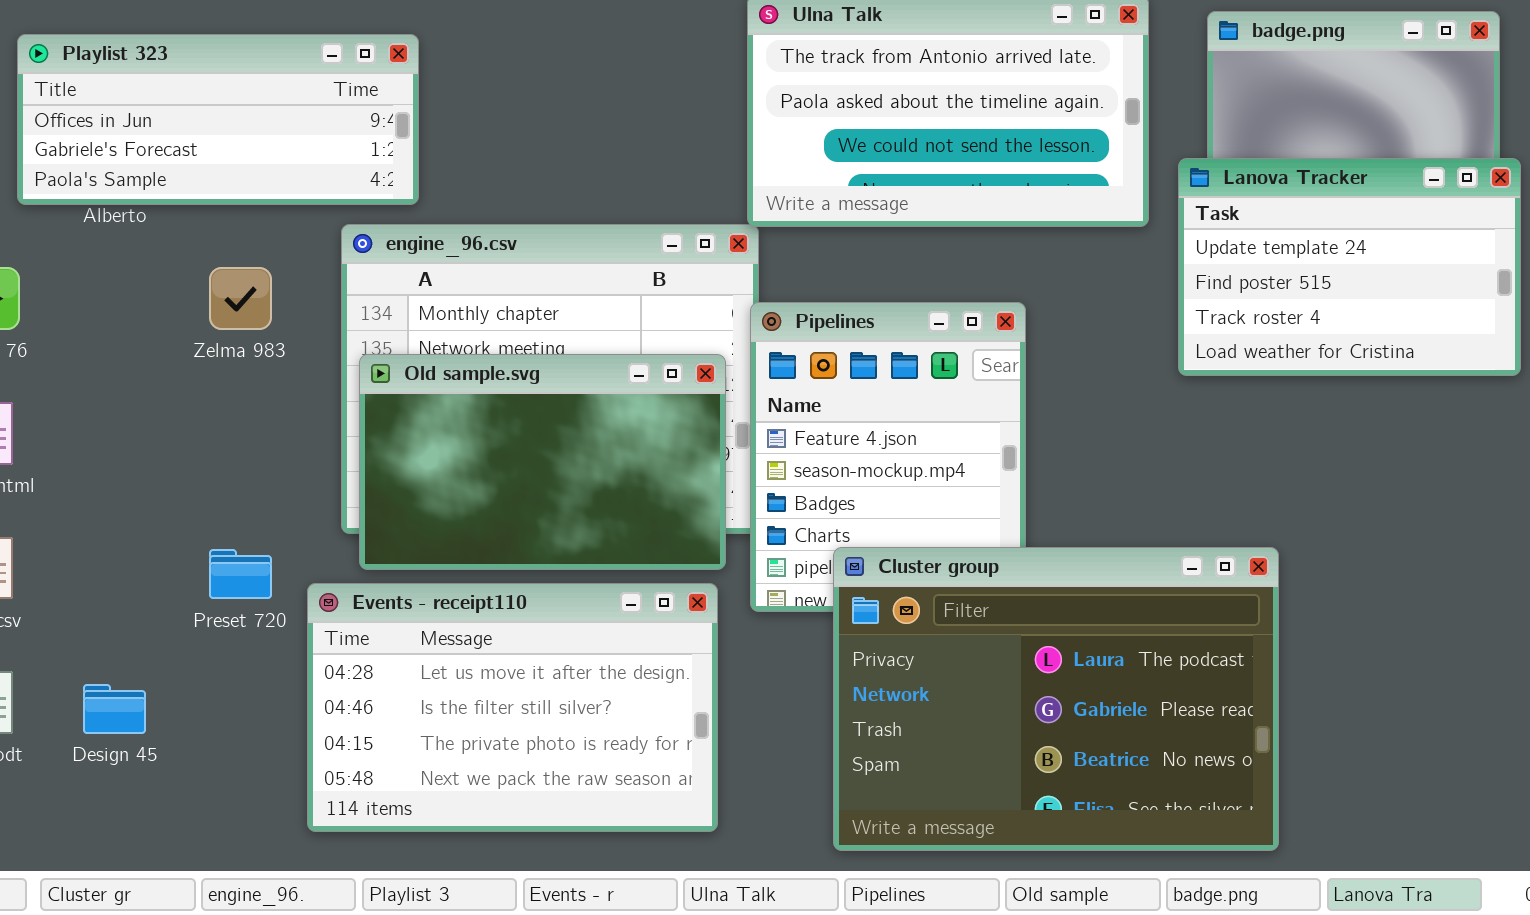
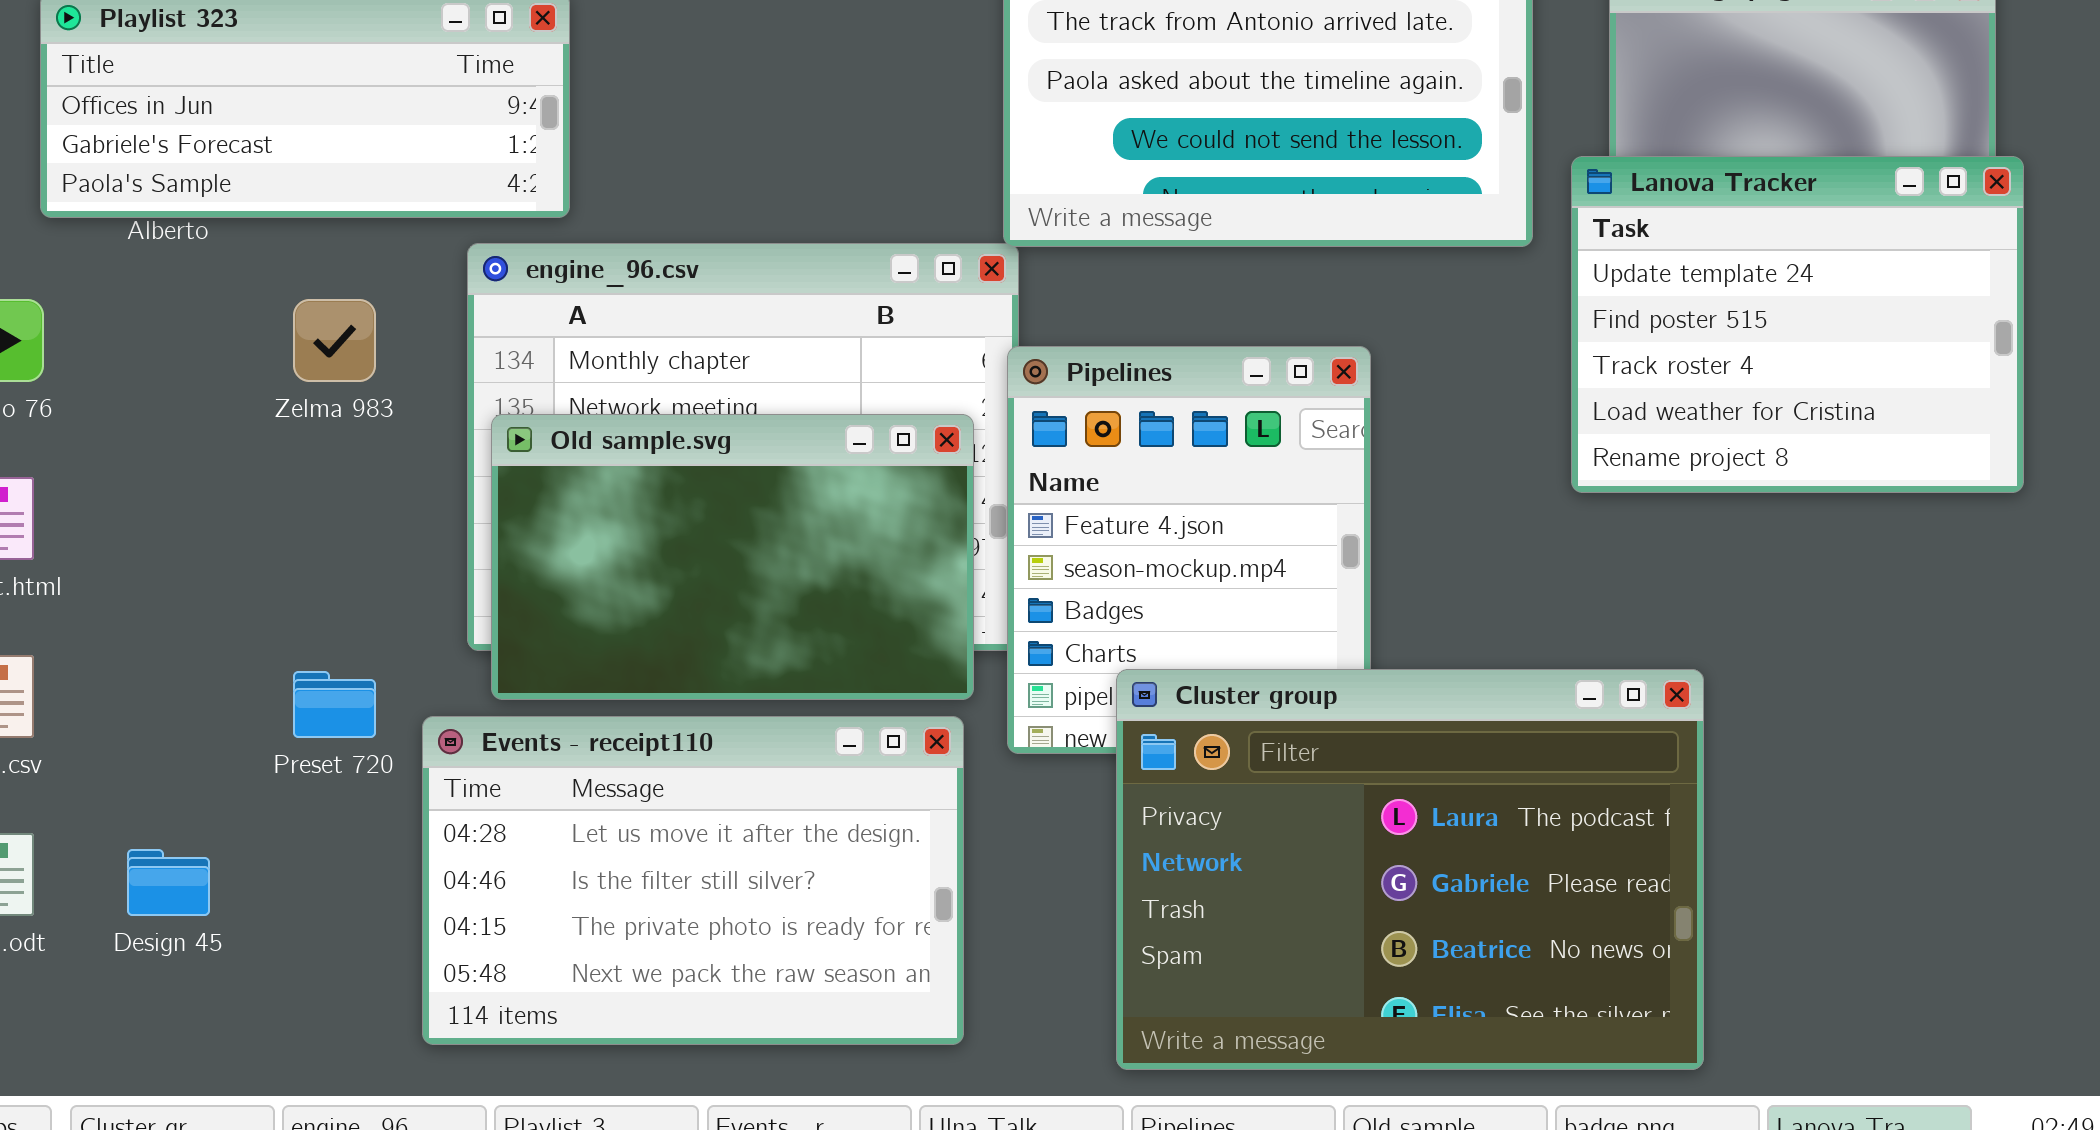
Lanova Tracker: [1178,158,1521,376] -> [1571,156,2024,493], resized

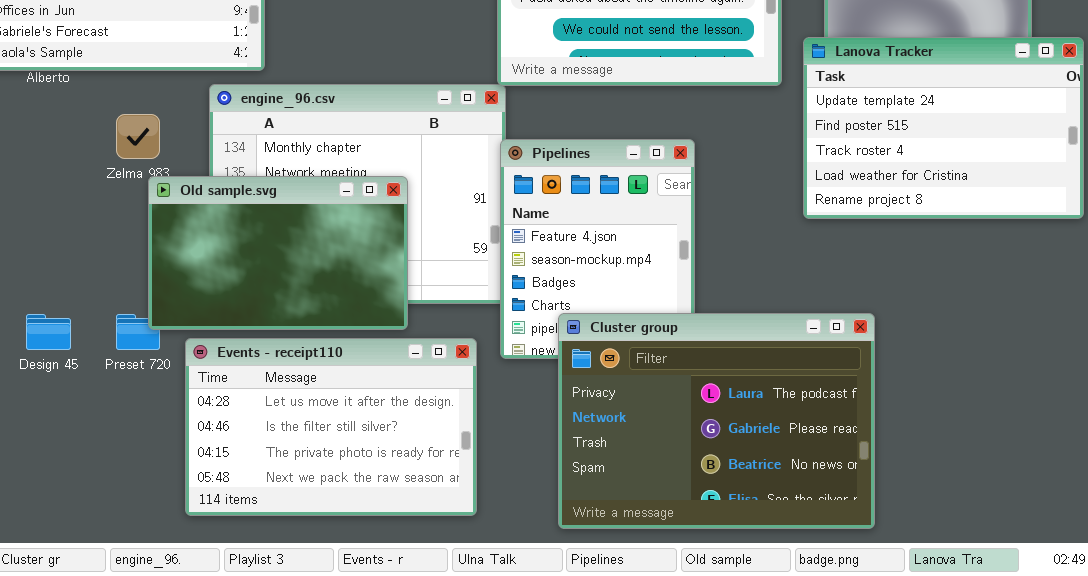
Lanova Tracker: [1571,156,2024,493] -> [803,37,1084,219], resized
Old sample.svg: [491,414,974,700] -> [148,176,408,330], moved
Design 45: [127,849,210,916] -> [26,314,71,350], moved

